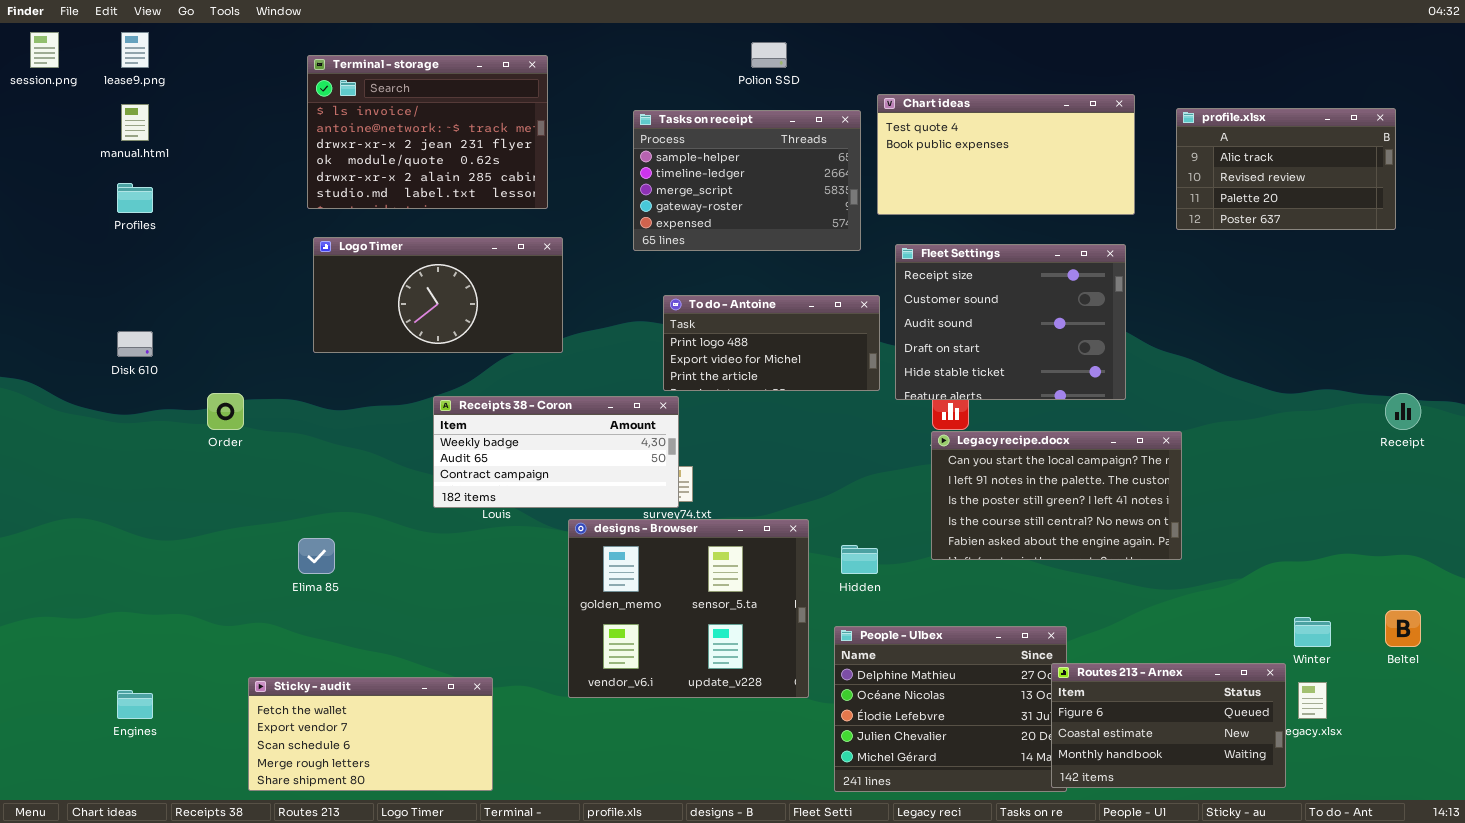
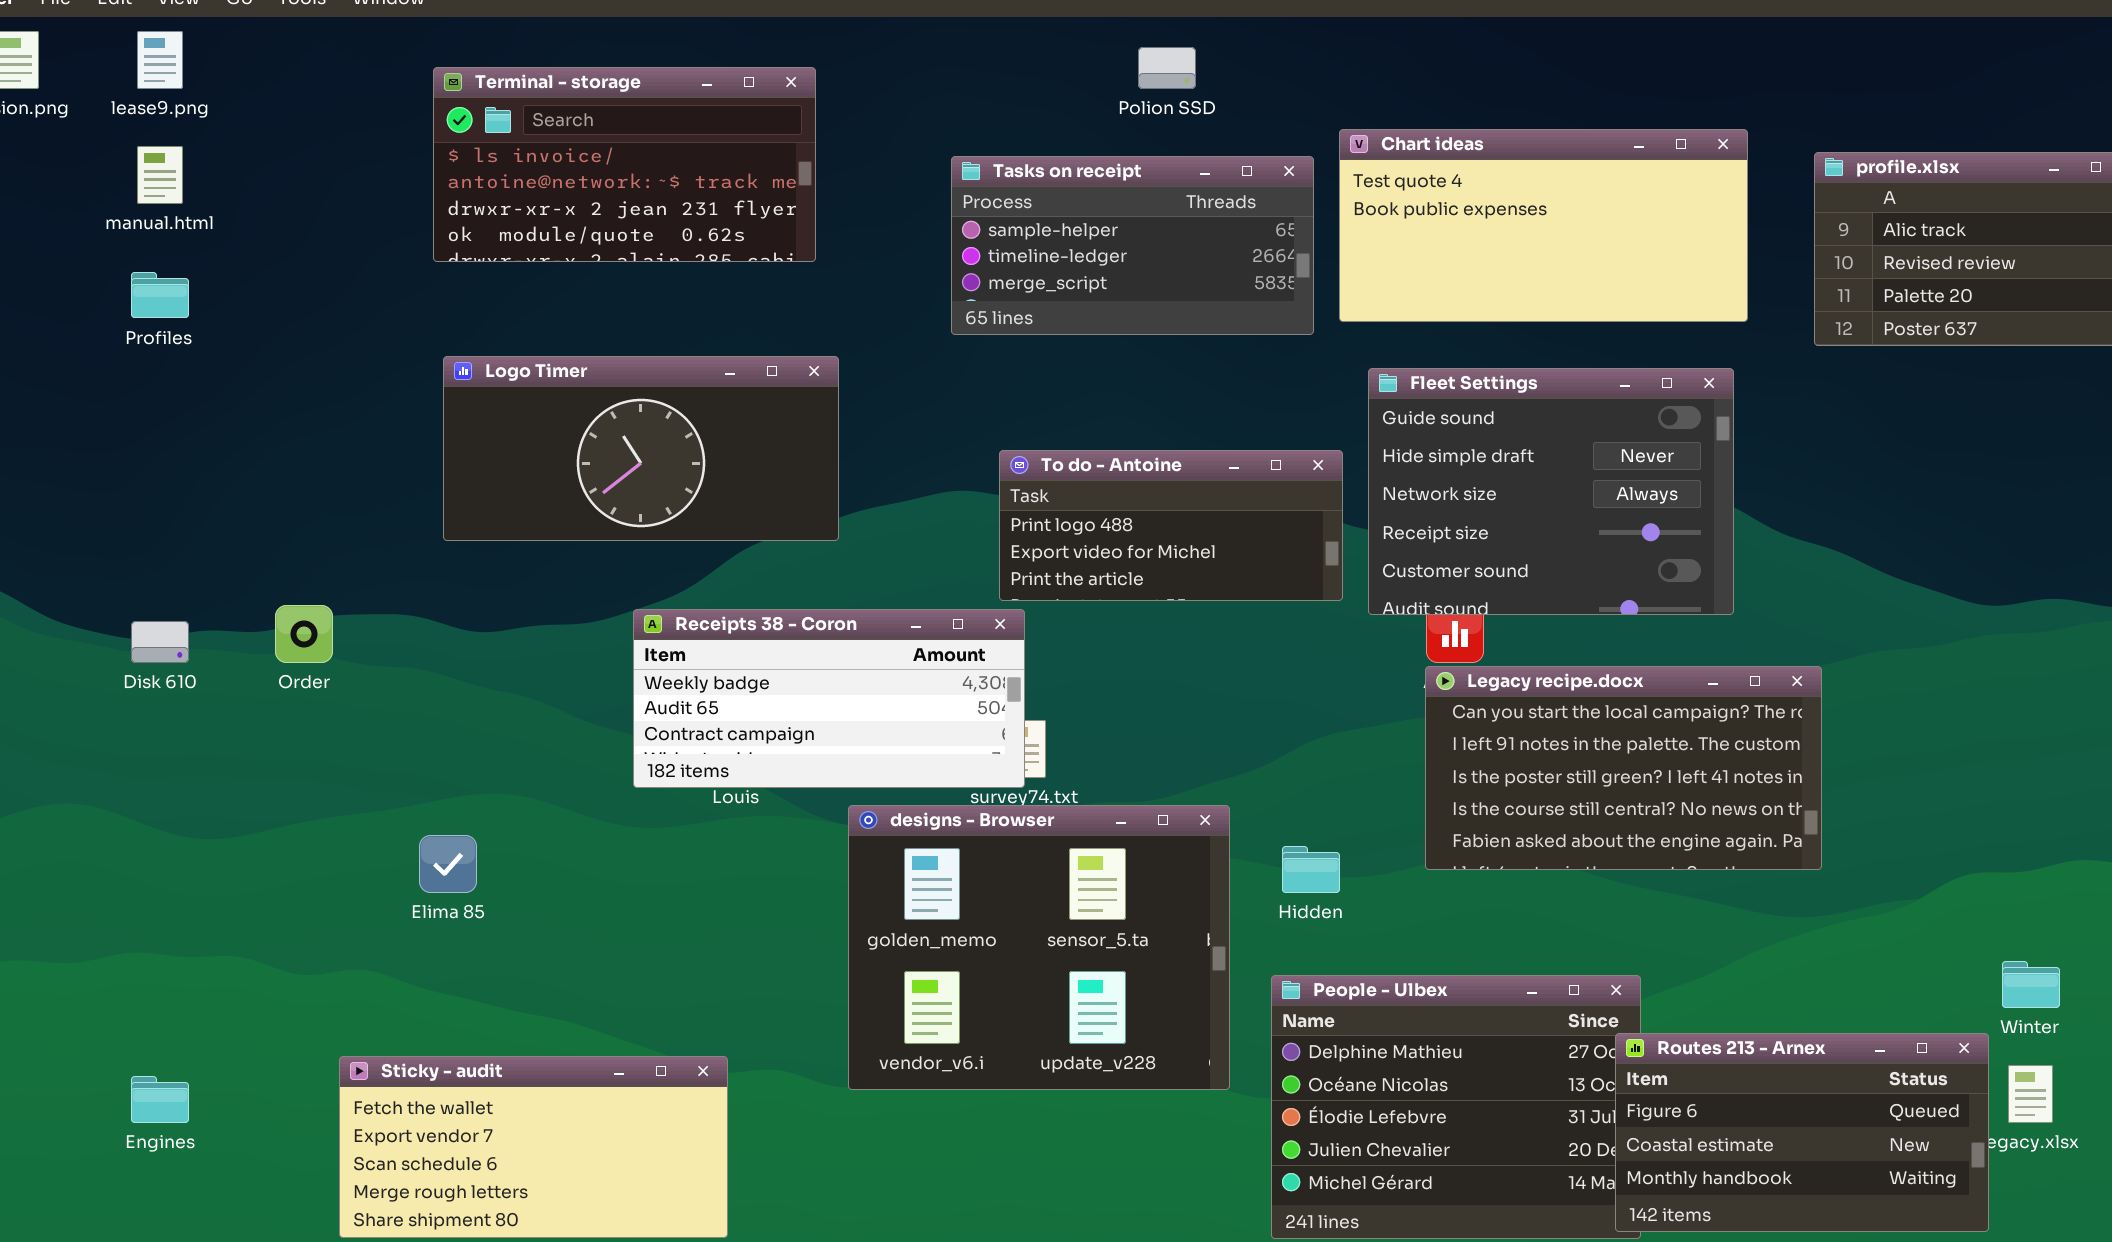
Terminal - storage: [307,55,548,209] -> [433,67,816,262], resized
Tasks on receipt: [633,110,861,251] -> [951,156,1314,335], resized
Fleet Settings: [895,244,1126,400] -> [1368,368,1734,615], scrolled up 3 rows
Disk 610: [117,331,153,357] -> [131,621,189,663], moved

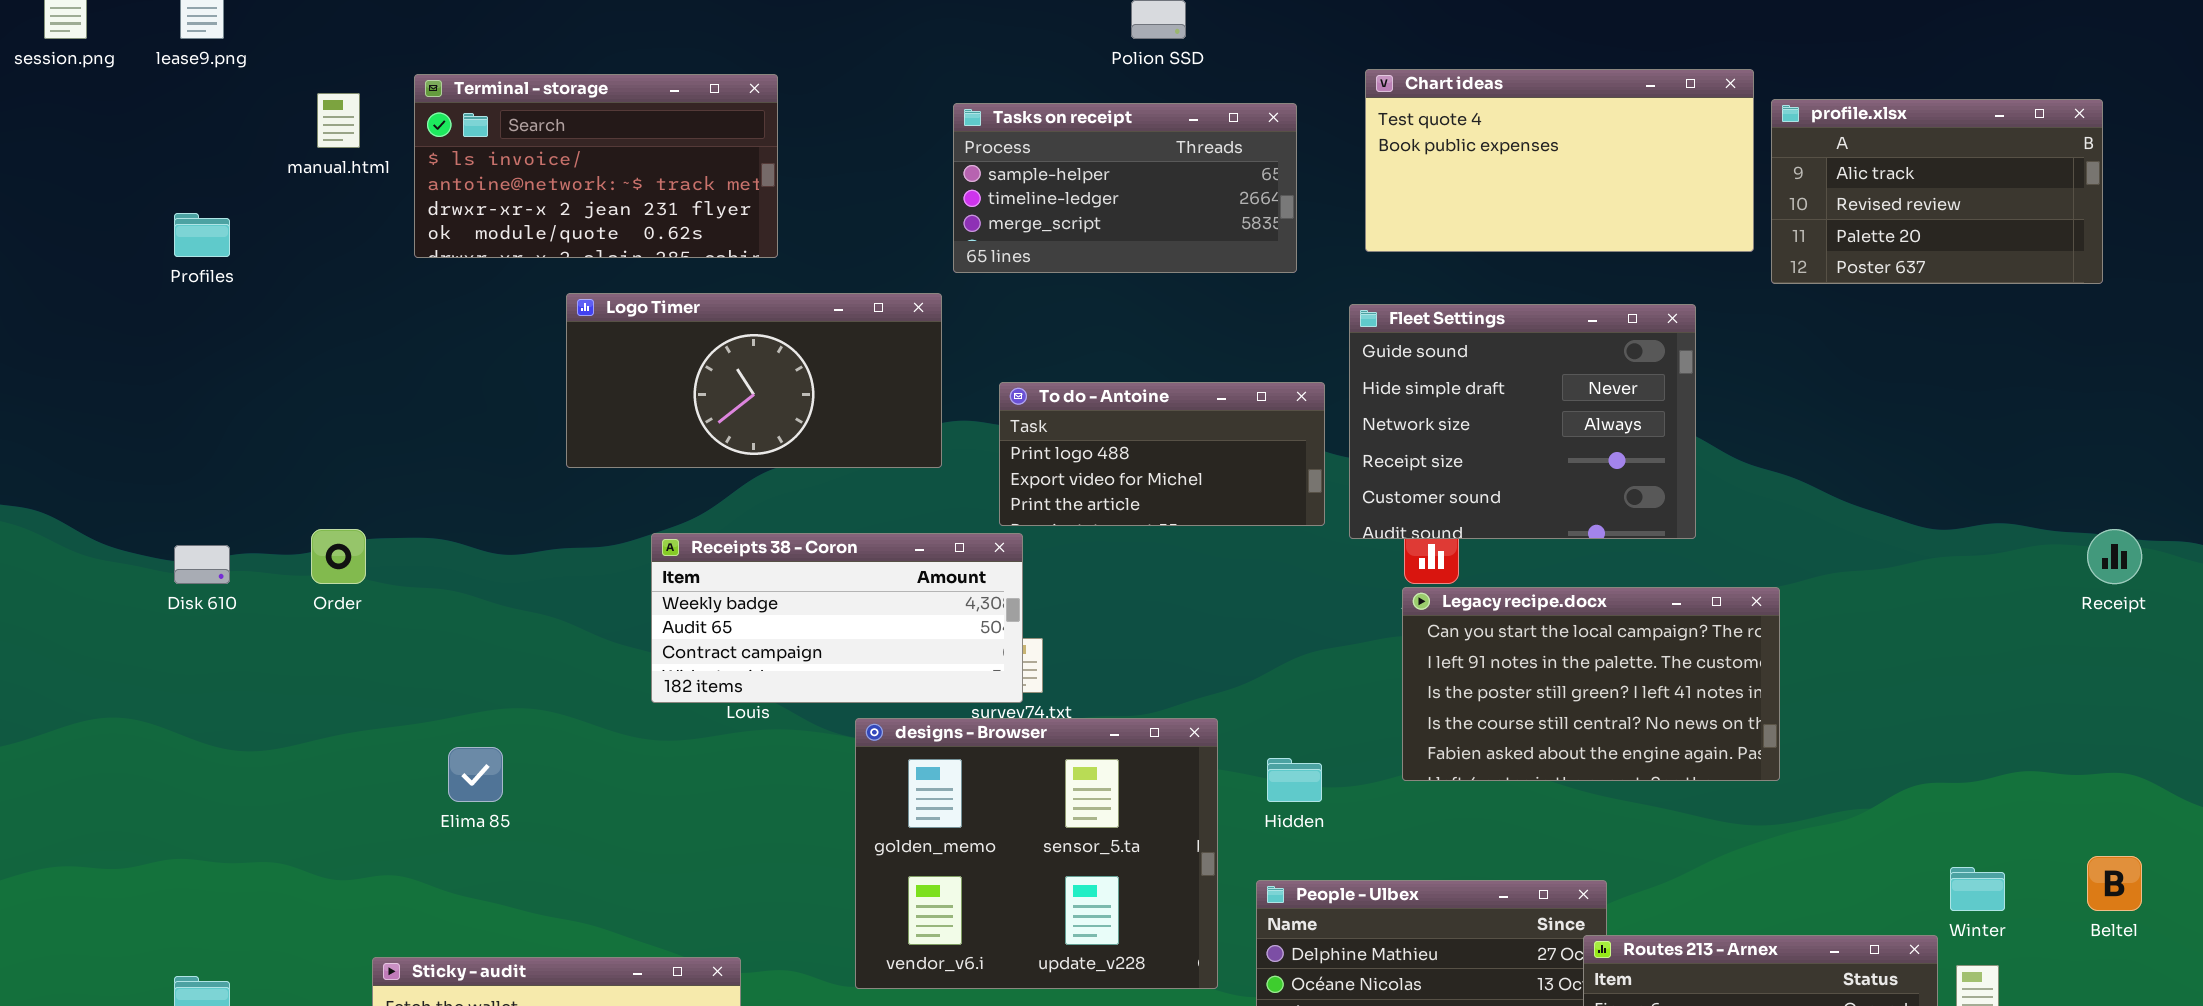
Terminal - storage: [433,67,816,262] -> [414,74,778,258], moved
Chart ideas: [1339,129,1748,322] -> [1365,69,1754,252], moved
manual.html: [137,146,183,204] -> [317,93,360,148], moved
Logo Timer: [443,356,839,541] -> [566,293,942,468], moved

